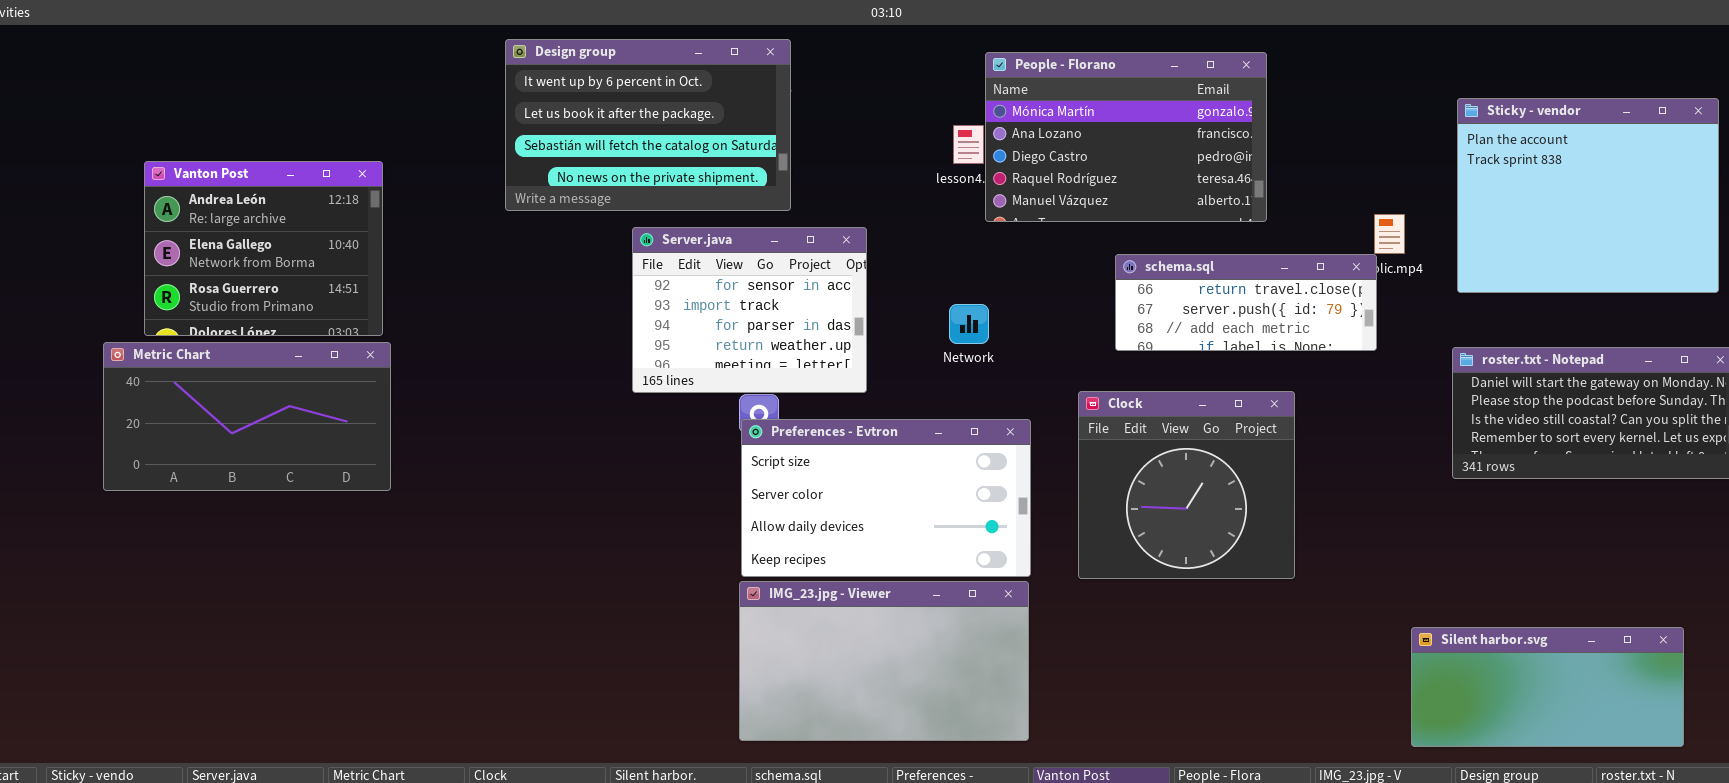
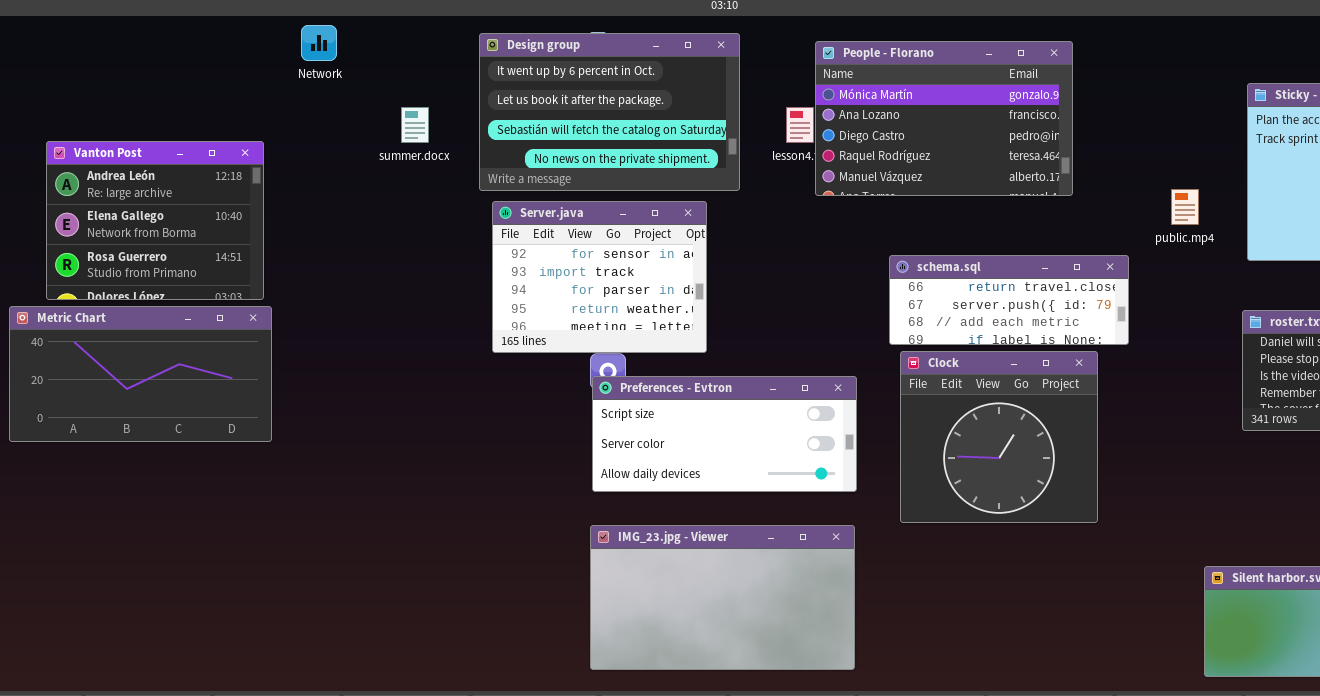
Design group: [505,39,791,211] -> [479,33,740,191], moved
schema.sql: [1115,254,1377,351] -> [889,255,1129,345], moved
Network: [949,304,989,344] -> [301,25,337,61], moved
Preferences - Evtron: [741,419,1031,577] -> [592,376,857,492], resized

